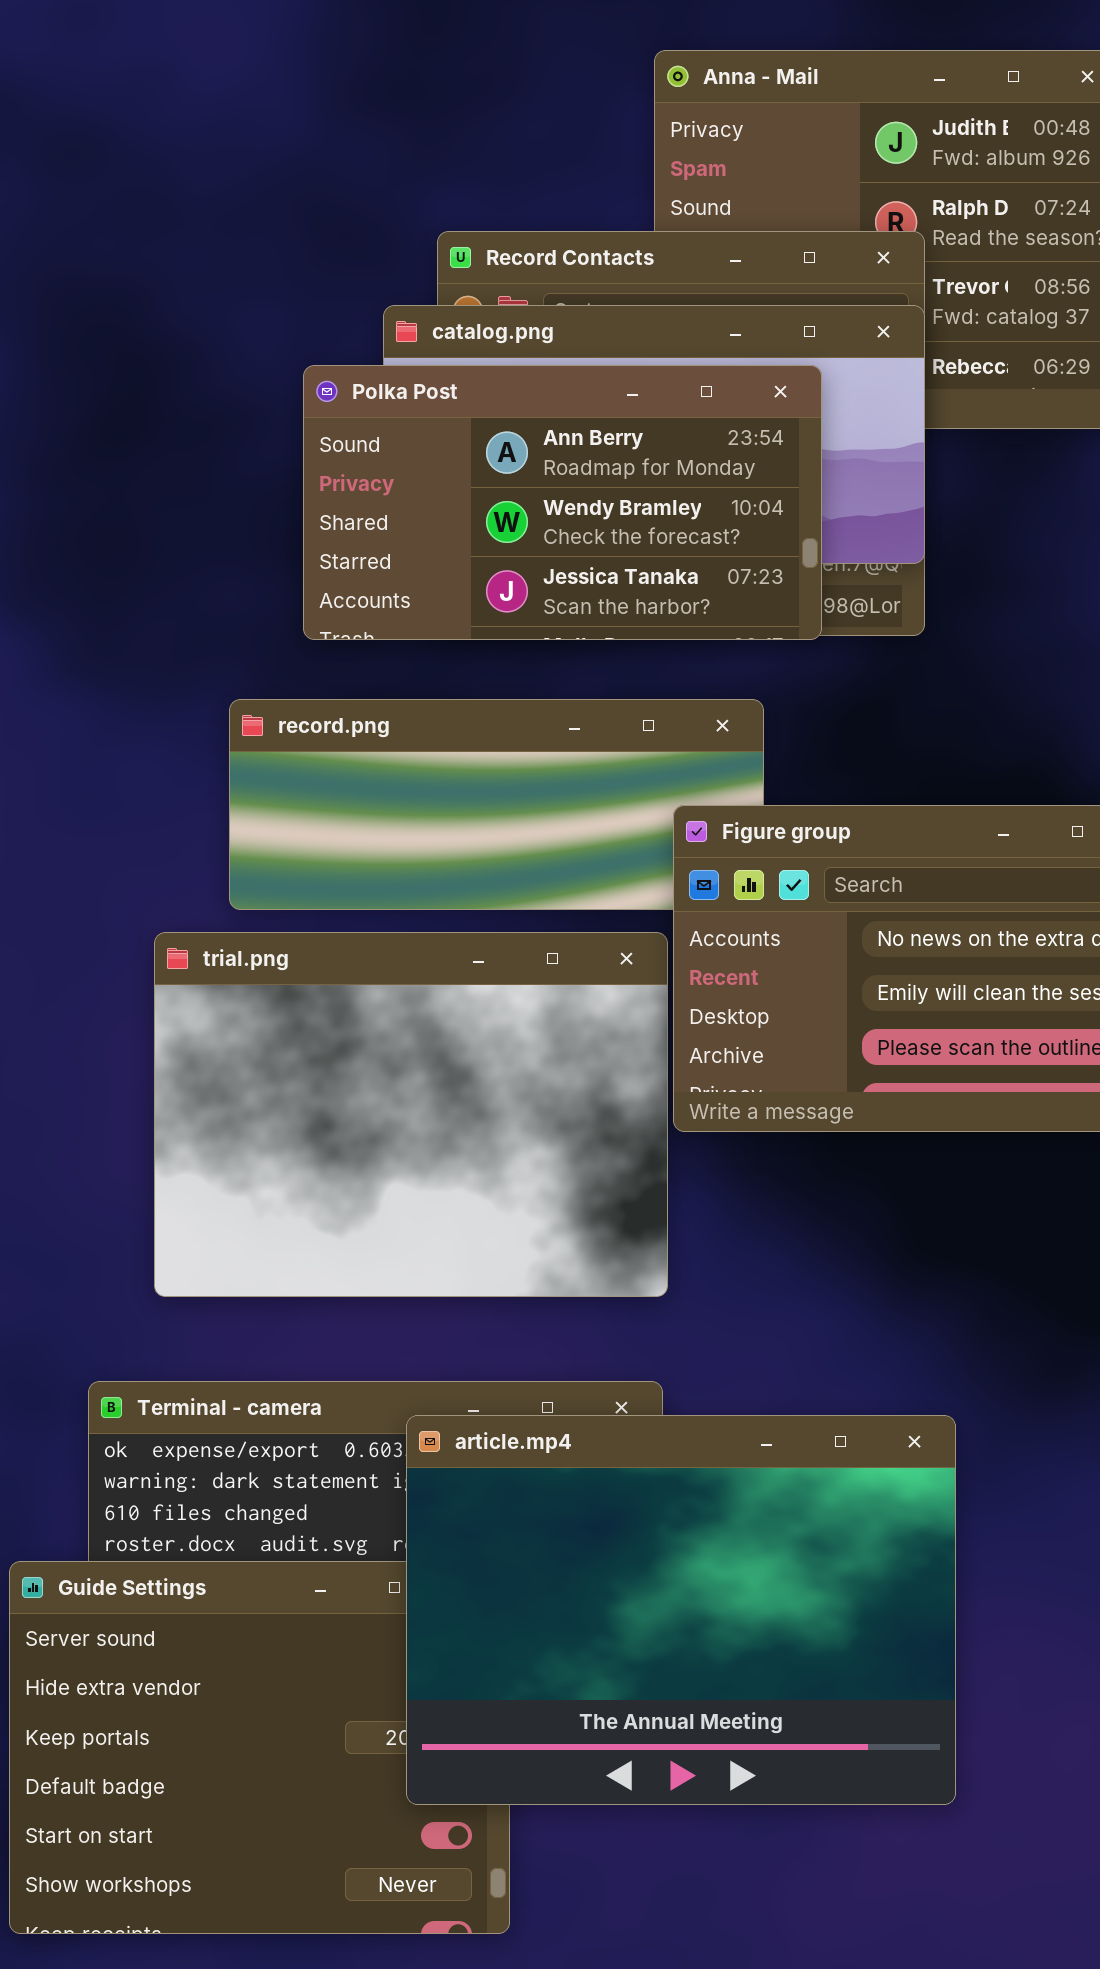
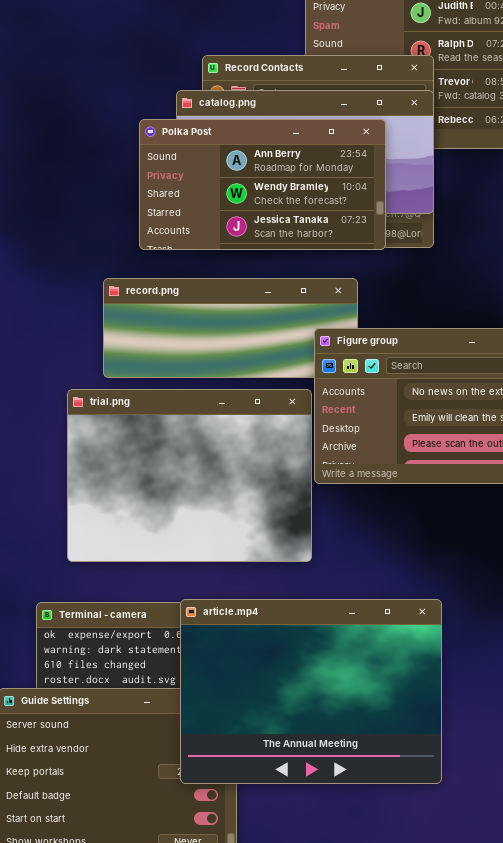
article.mp4: [406,1415,956,1805] -> [180,599,442,784], moved

